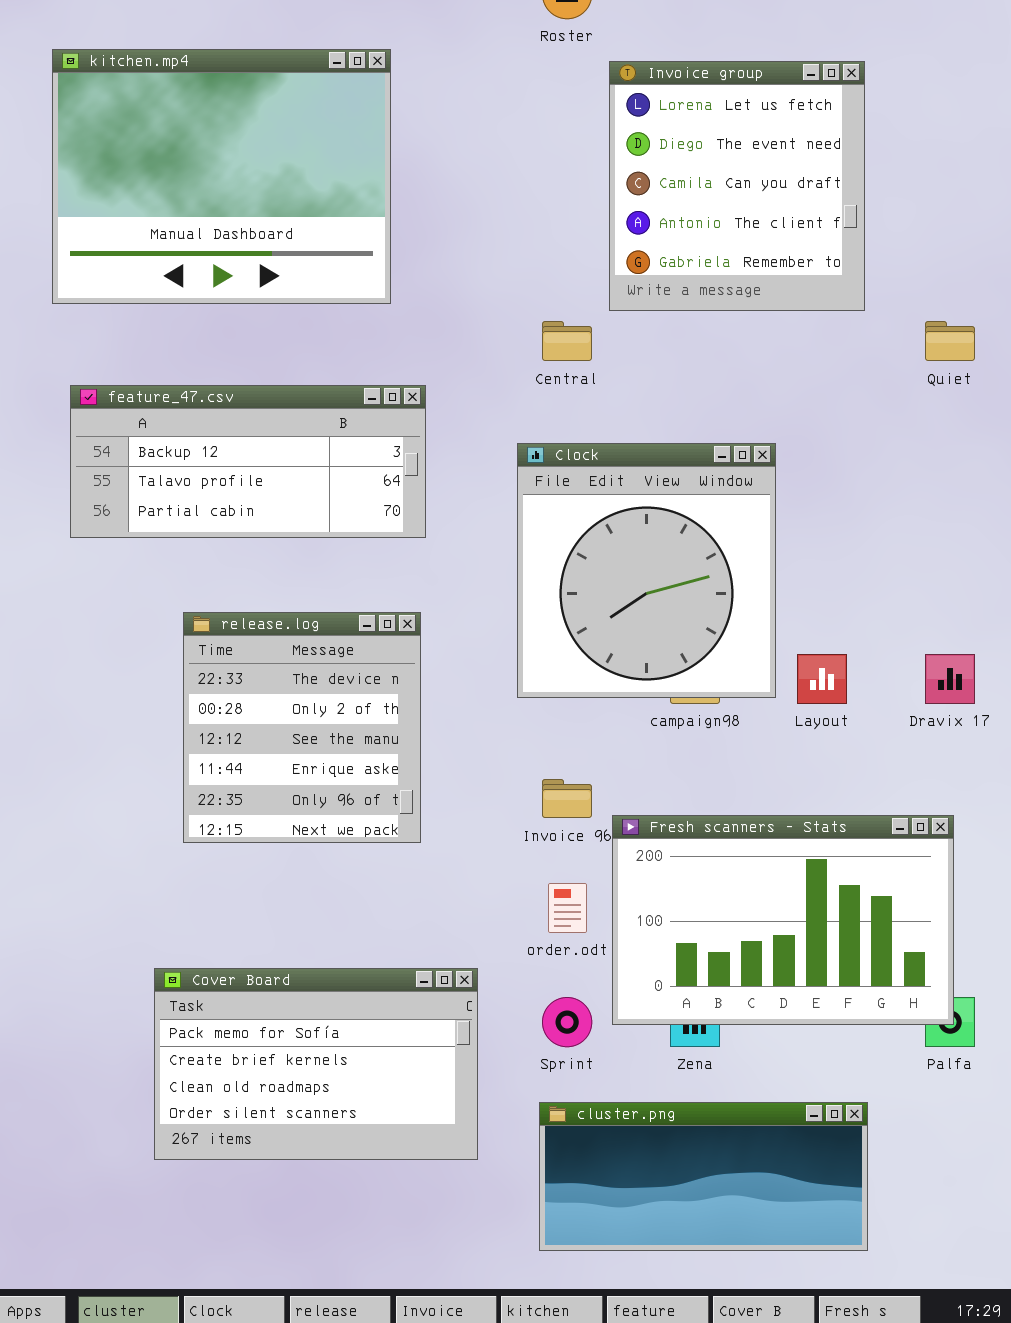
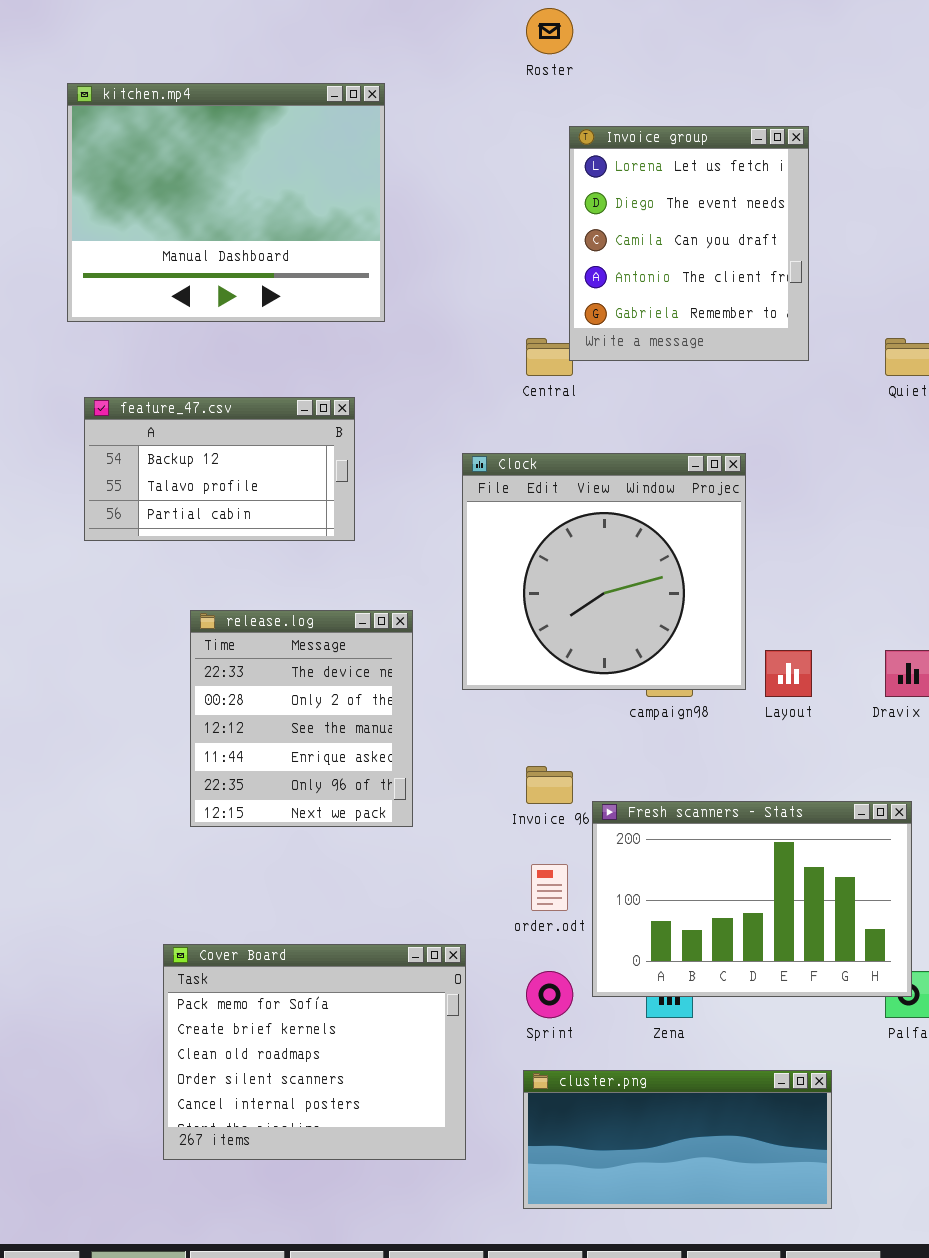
Invoice group: [609,61,865,311] -> [569,126,809,361], moved
feature_47.csv: [70,385,426,538] -> [84,397,355,541], resized
Clock: [517,443,776,698] -> [462,453,746,690], resized
Cover Board: [154,968,478,1160] -> [163,944,466,1160], resized

